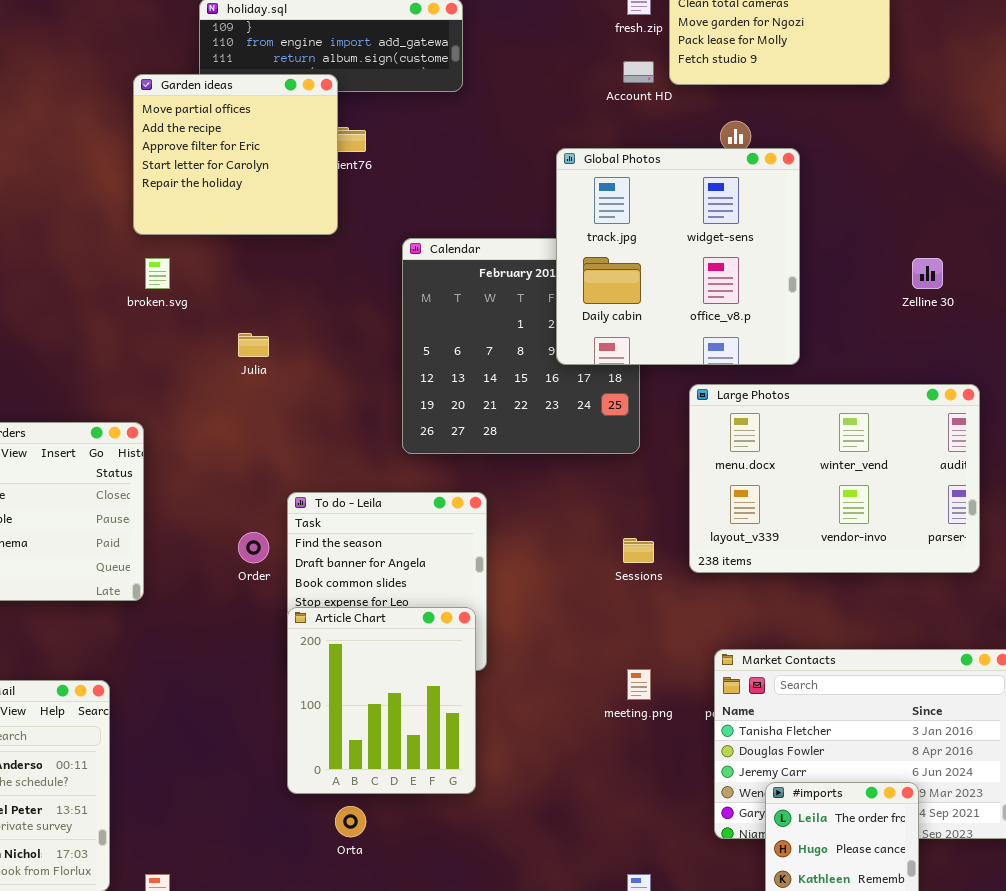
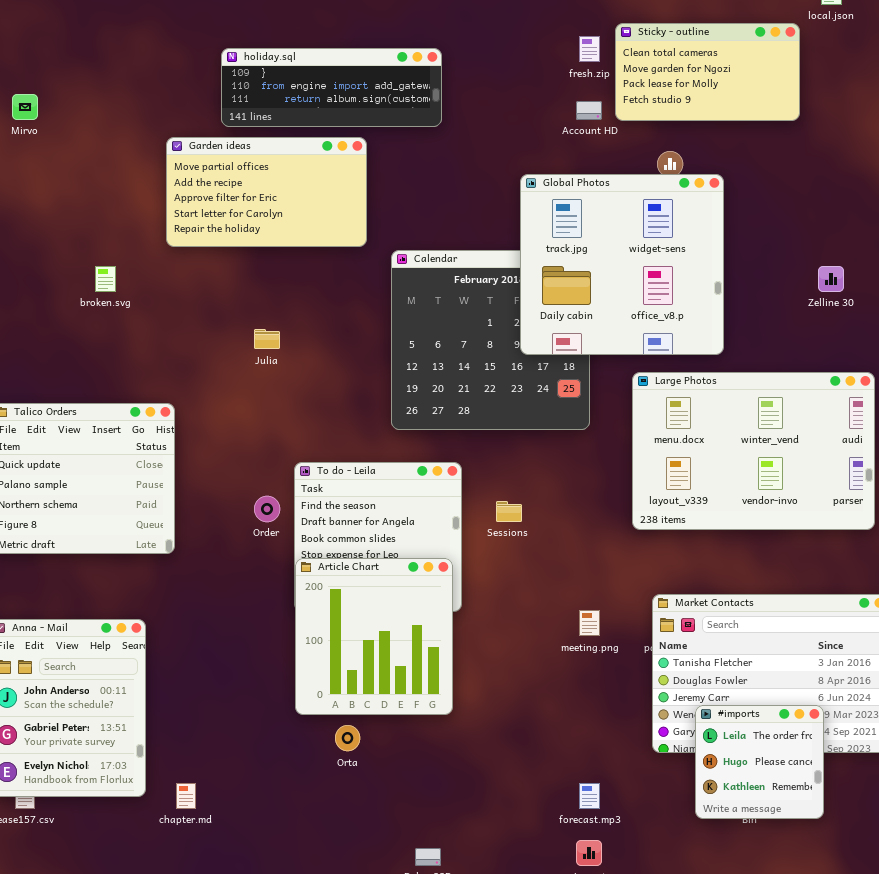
Garden ideas: [133,74,338,235] -> [166,137,367,247], resized
broken.svg: [145,258,170,289] -> [95,266,116,292], moved
Sessions: [623,538,654,563] -> [496,501,522,522], moved

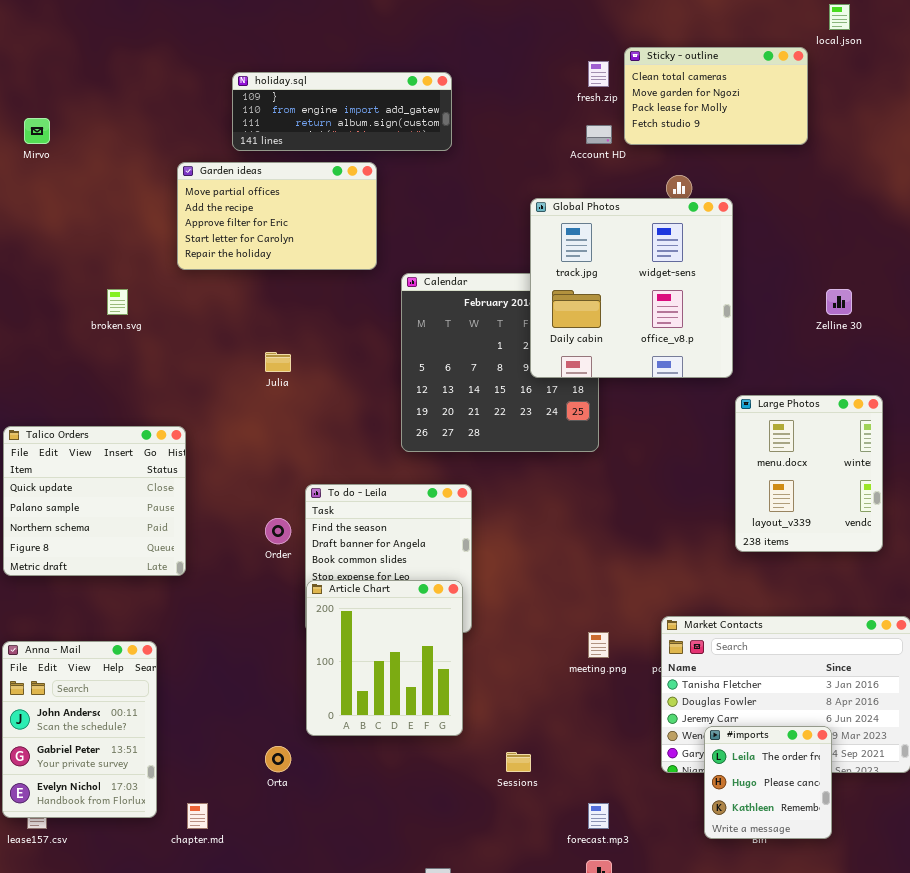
Large Photos: [632,372,875,530] -> [735,395,883,552], resized
Sessions: [496,501,522,522] -> [506,752,531,772], moved
Orta: [335,725,360,751] -> [265,746,291,772], moved

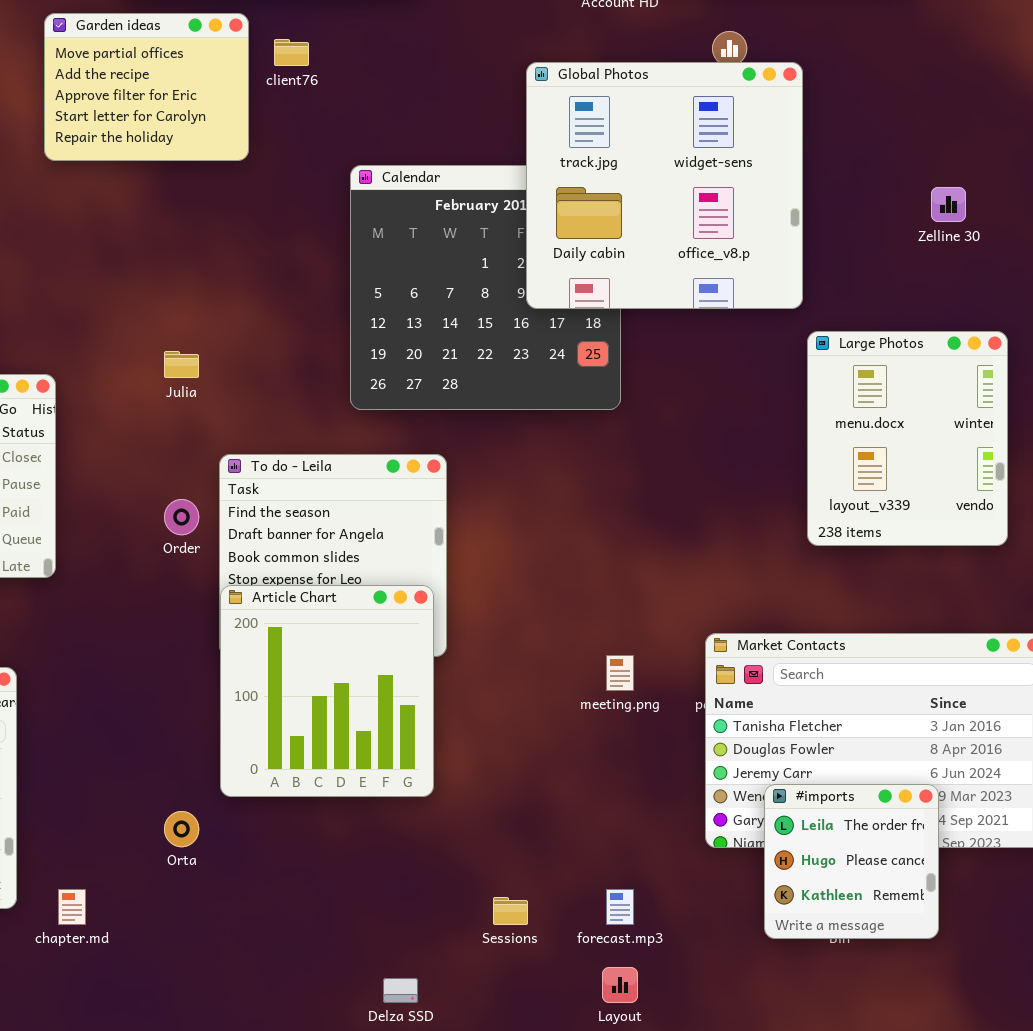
Garden ideas: [177,162,377,270] -> [44,13,249,161], resized
Julia: [265,352,291,372] -> [164,351,199,378], moved
Sessions: [506,752,531,772] -> [493,897,528,925], moved

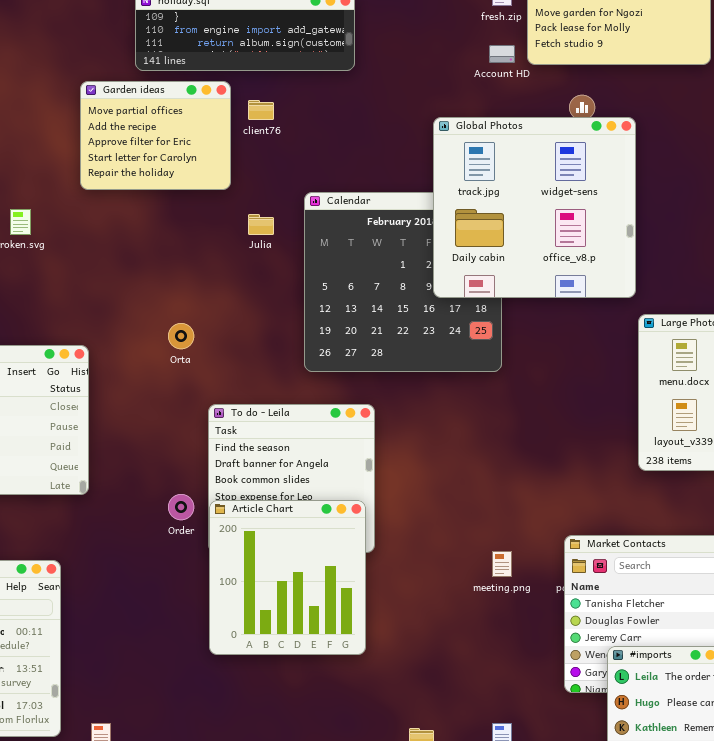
Julia: [164,351,199,378] -> [248,214,274,235], moved
Order: [164,499,199,535] -> [168,494,194,520], moved
Orta: [164,811,199,847] -> [168,323,194,349], moved

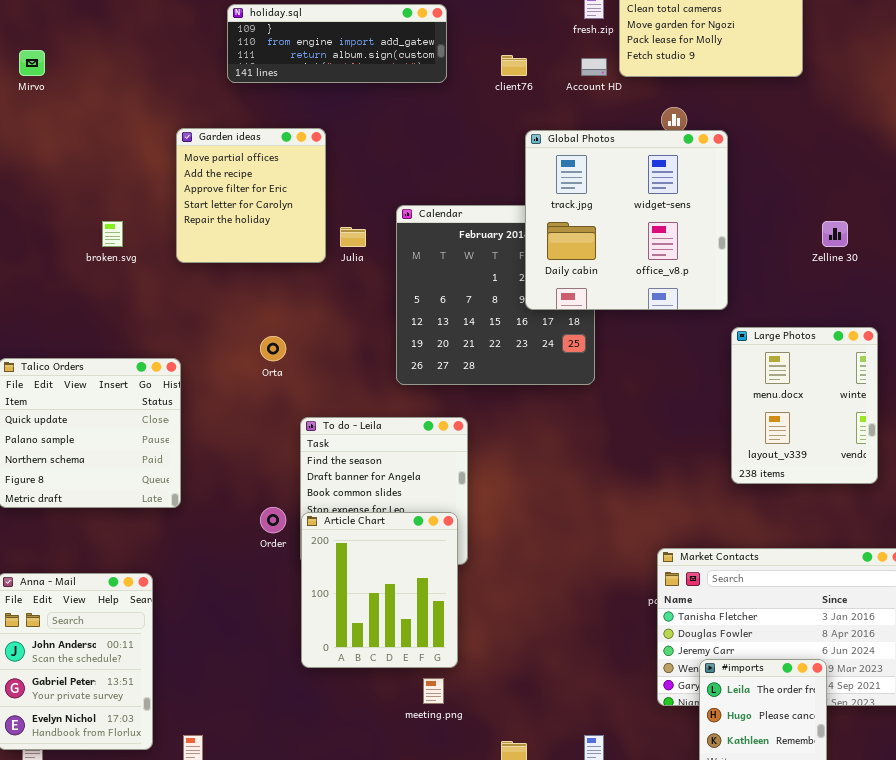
Garden ideas: [80,81,231,190] -> [176,128,326,263], moved, resized
client76: [248,100,274,120] -> [501,55,527,76], moved
meeting.png: [492,551,512,577] -> [423,678,444,704], moved

